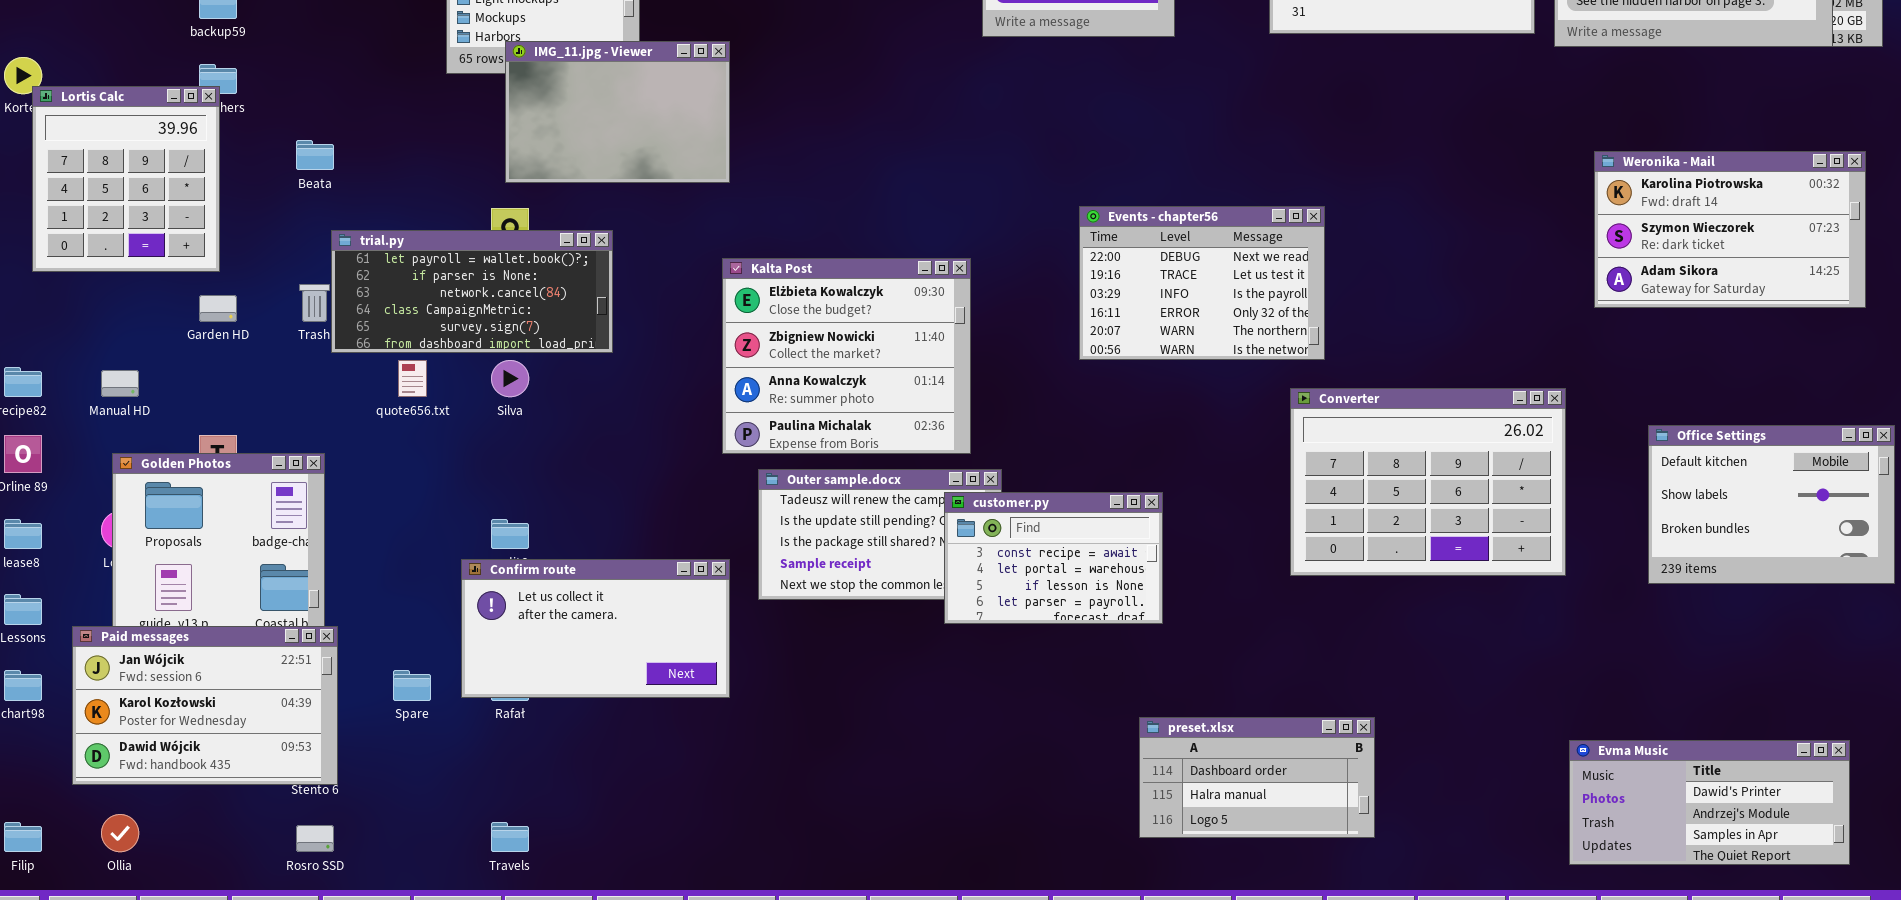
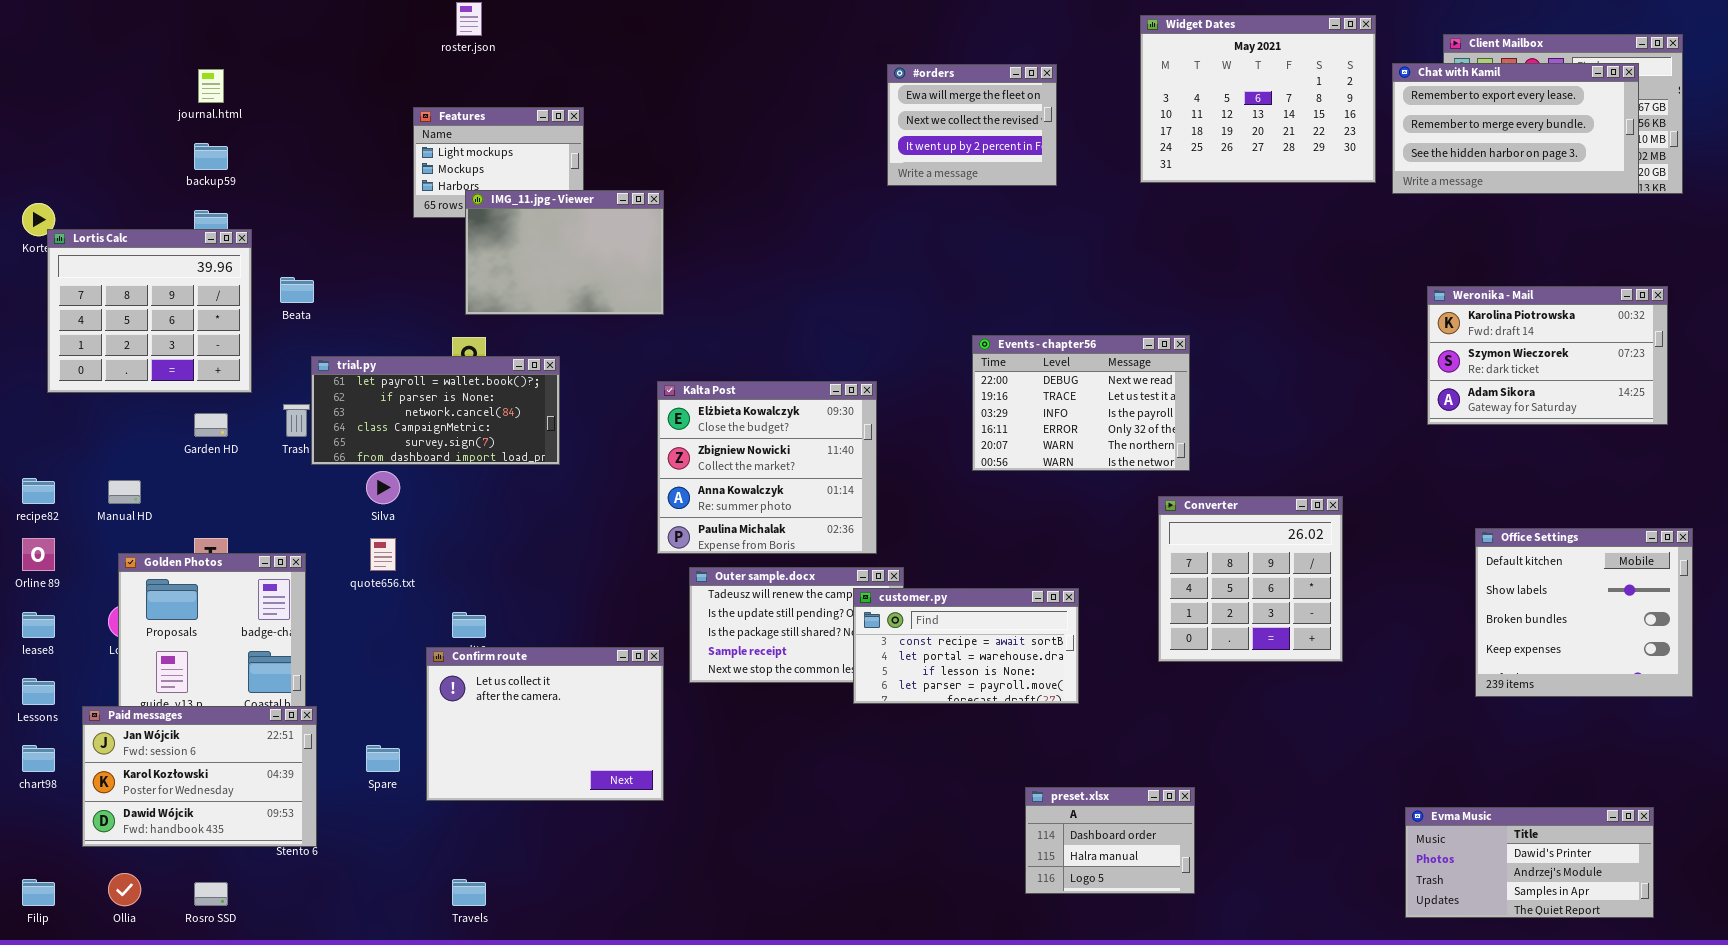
Lortis Calc: [32,86,220,272] -> [47,229,252,393], resized
quote656.txt: [398,360,427,397] -> [370,538,396,571], moved
Silva: [491,360,529,397] -> [366,471,400,504], moved
Converter: [1290,388,1566,576] -> [1158,496,1343,662], resized
Office Settings: [1648,425,1895,584] -> [1475,528,1693,697], resized
customer.py: [944,492,1163,624] -> [853,588,1079,704], resized
Confirm route: [461,559,730,698] -> [426,647,664,801], resized
preset.xlsx: [1139,717,1375,838] -> [1025,787,1195,894], resized
Rosro SSD: [296,825,334,852] -> [194,882,228,906], moved

